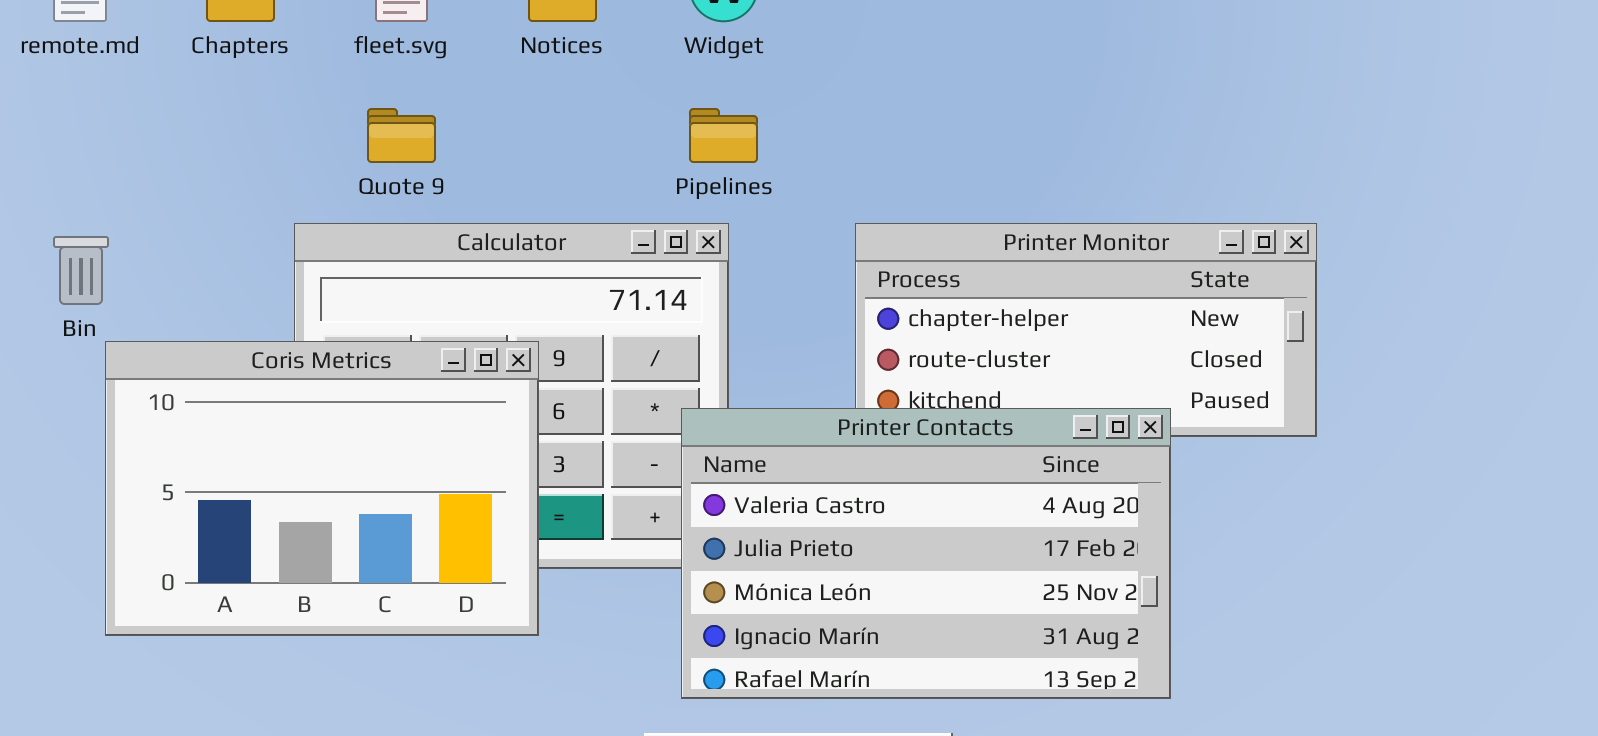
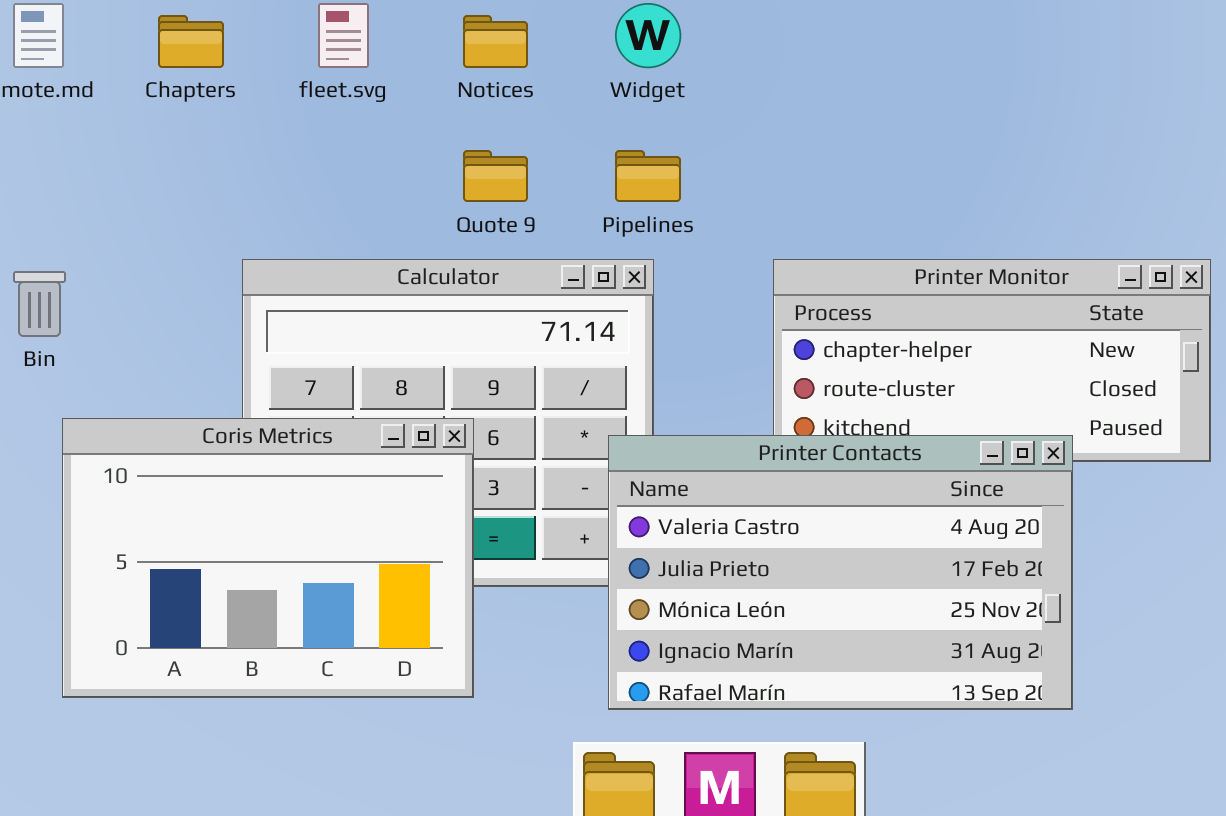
Quote 9: [367,108,436,163] -> [463,150,528,202], moved
Coris Metrics: [105,341,539,636] -> [62,418,474,698], moved

